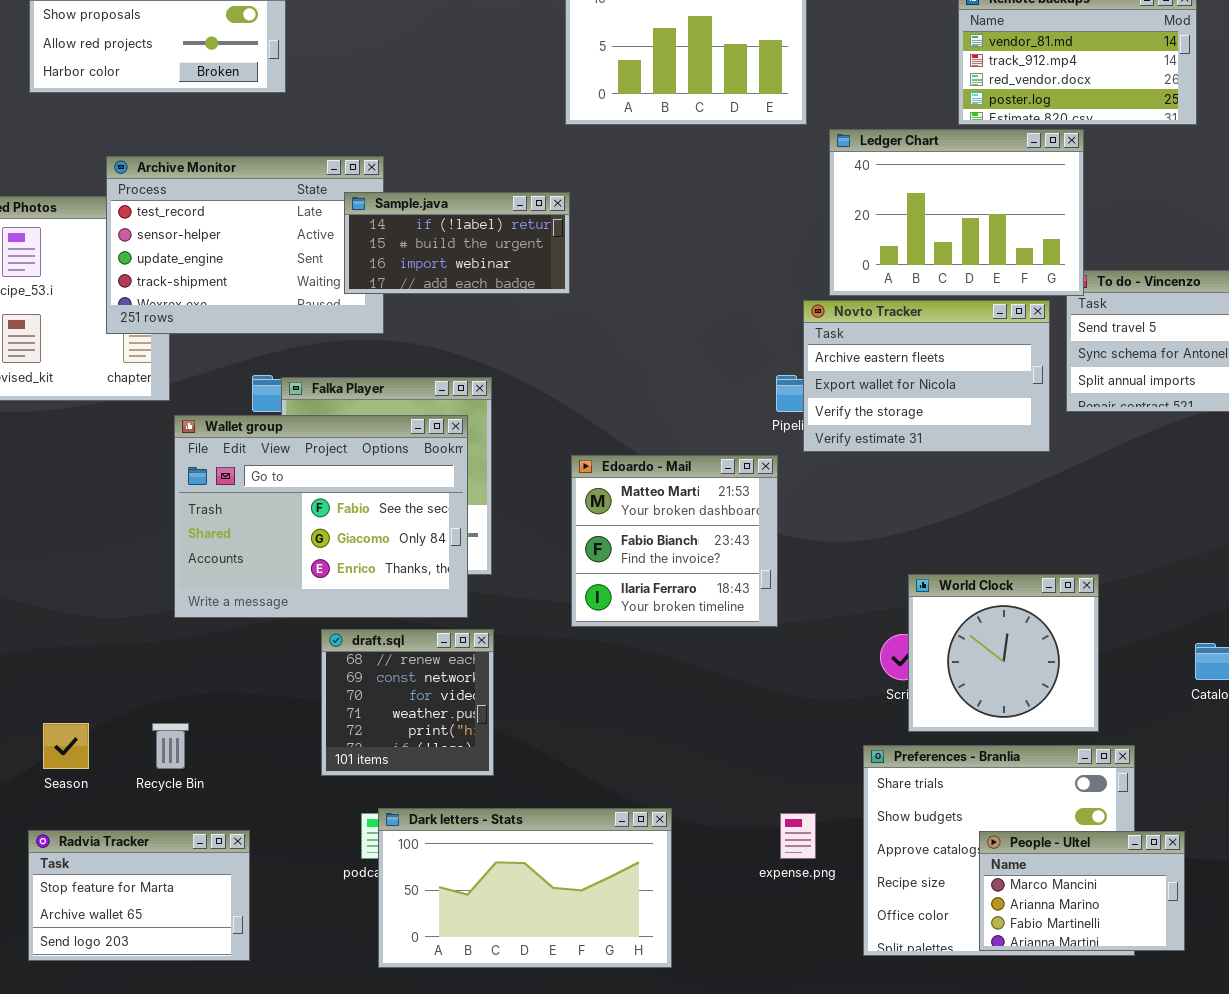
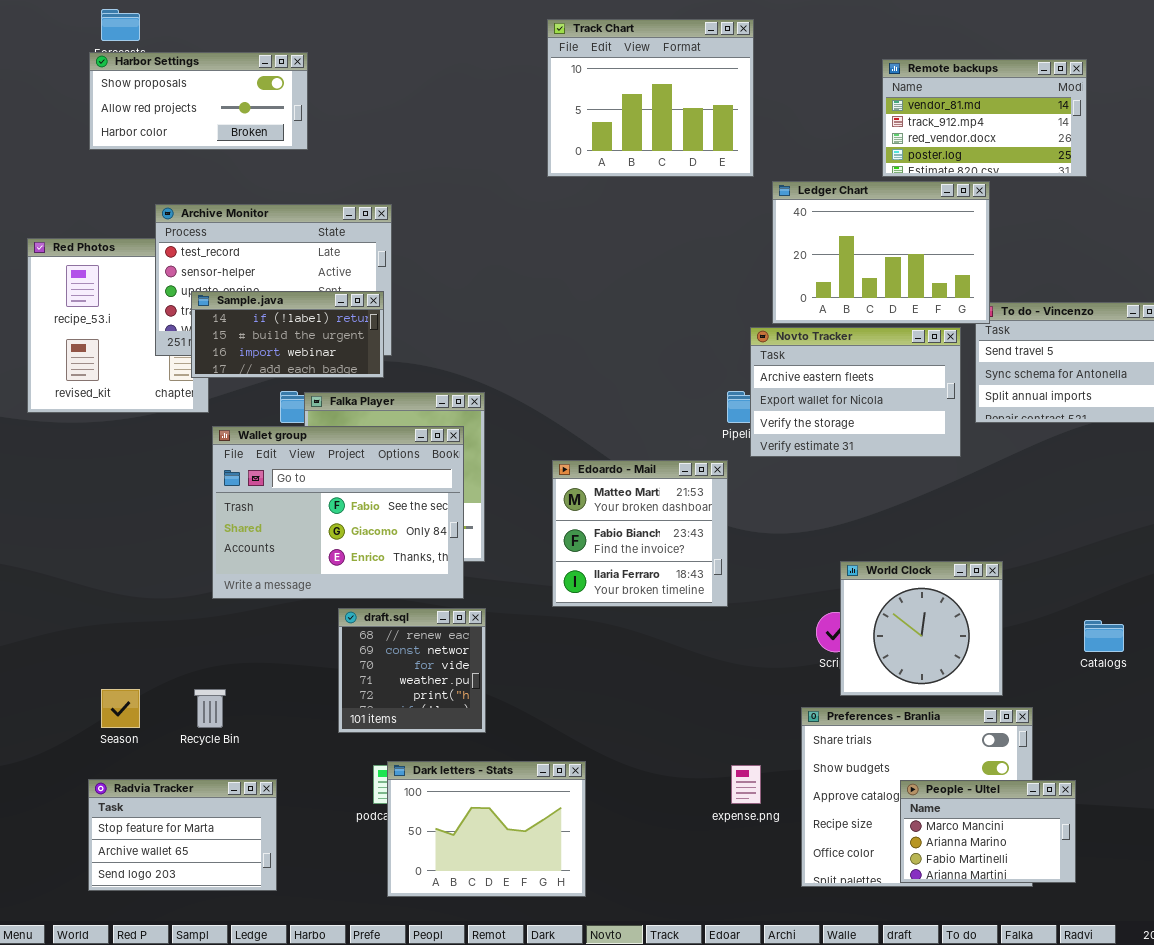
Sample.java: [344,192,570,294] -> [191,291,384,378], moved
Dark letters - Stats: [378,808,672,968] -> [387,761,586,897], resized

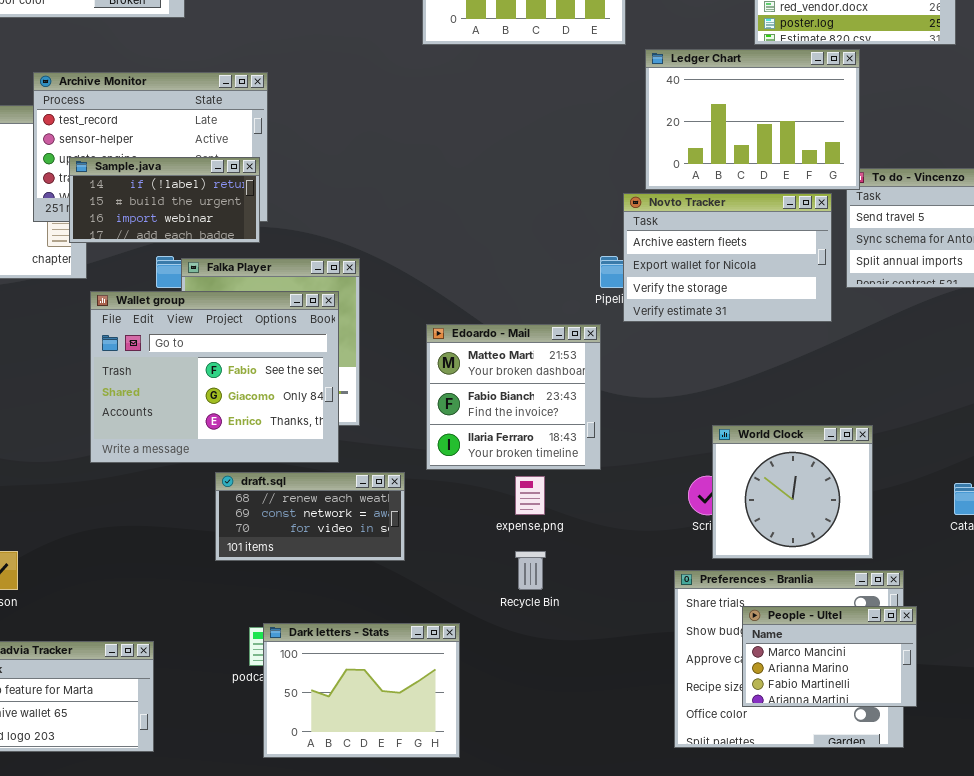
draft.sql: [338,608,486,733] -> [215,472,405,561], resized
Recycle Bin: [194,689,226,728] -> [515,551,546,590], moved
expense.png: [731,765,761,804] -> [515,476,545,515], moved
People - Ultel: [900,780,1076,883] -> [742,606,917,707], moved

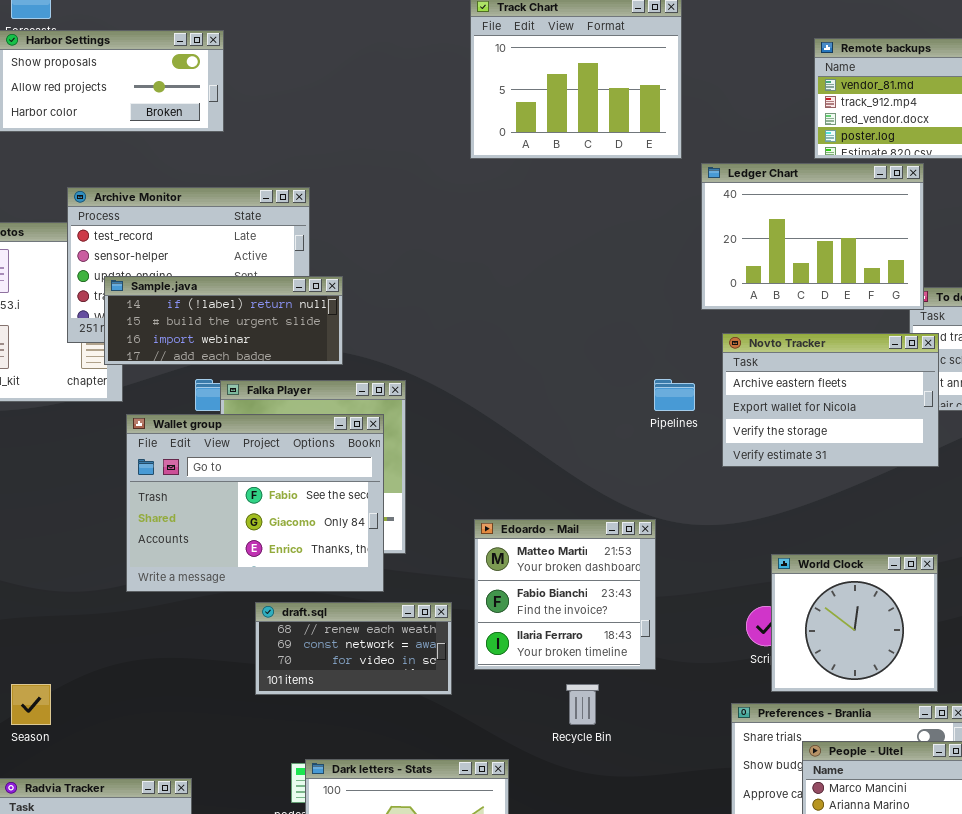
Sample.java: [69,157,260,243] -> [104,276,343,365], resized
Novto Tracker: [623,193,832,322] -> [722,333,939,467], moved
Edoardo - Mail: [426,324,601,470] -> [474,519,656,670], moved

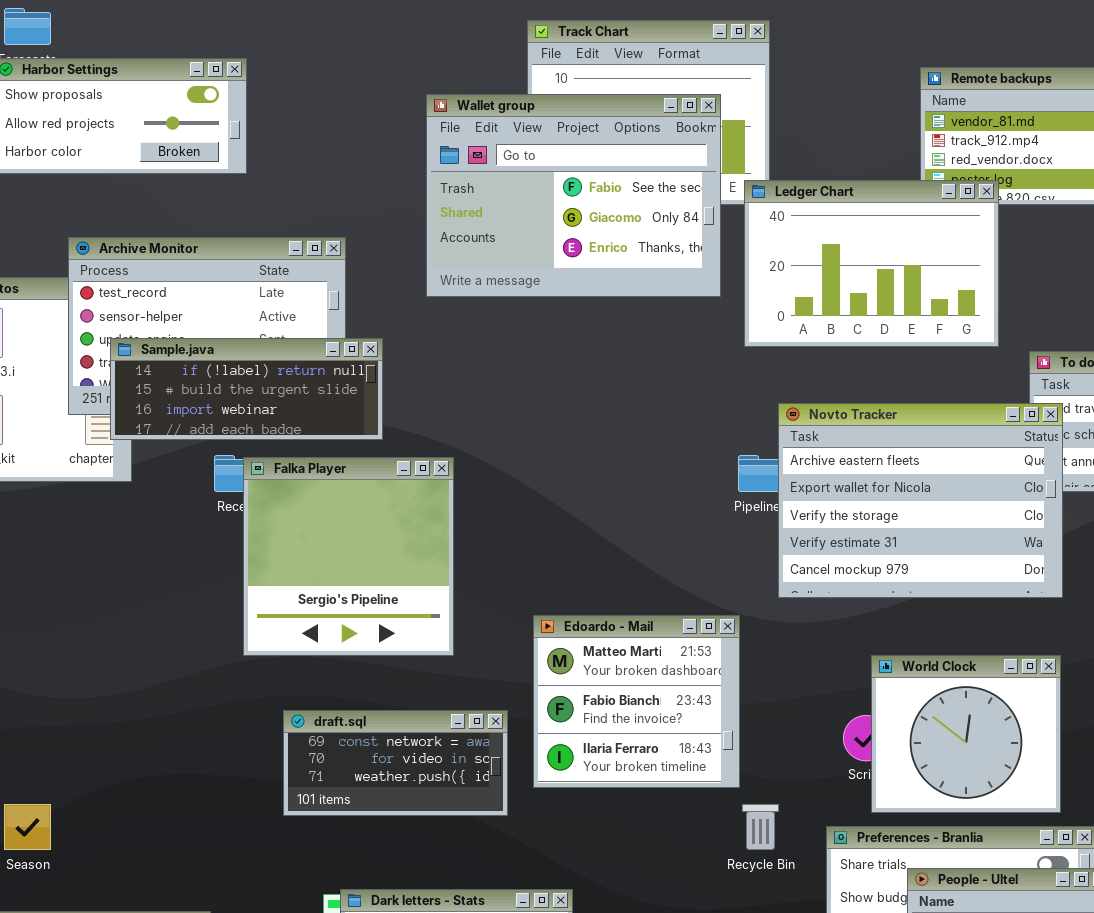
Ledger Chart: [701,163,924,310] -> [744,180,999,347], moved
Novto Tracker: [722,333,939,467] -> [778,403,1063,598], resized
Wallet group: [126,414,384,592] -> [426,94,721,297], moved
draft.sql: [255,602,452,695] -> [283,710,508,816], scrolled down 1 row
Recycle Bin: [566,684,599,725] -> [742,804,779,850], moved

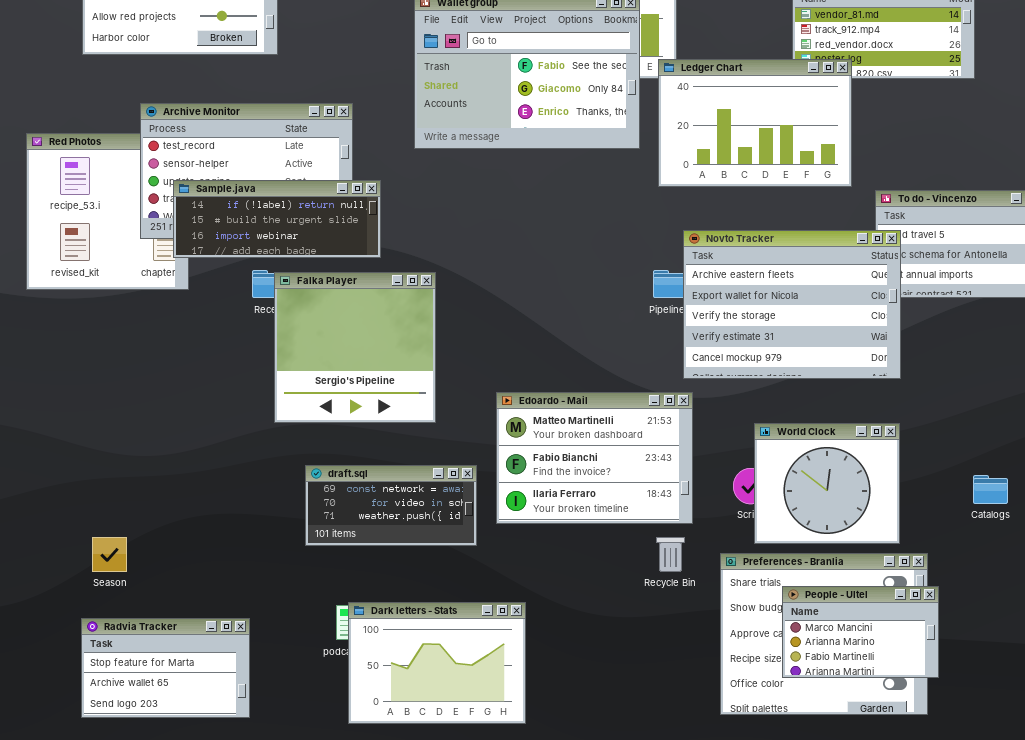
Edoardo - Mail: [533,615,740,788] -> [496,392,693,524], resized

